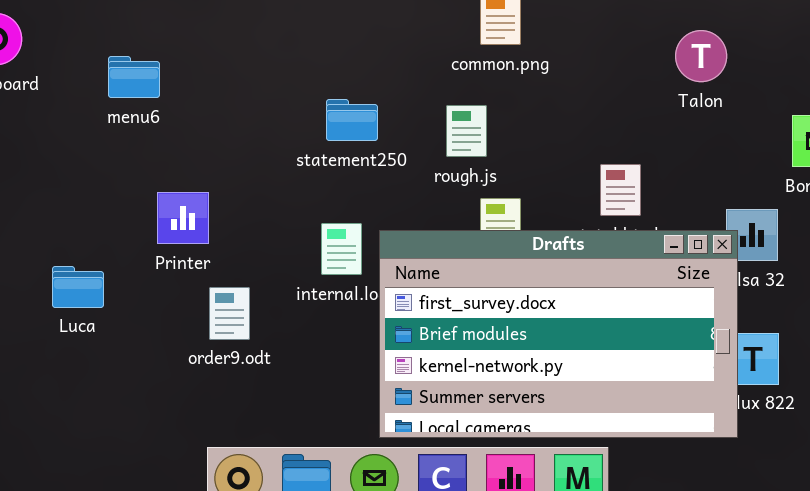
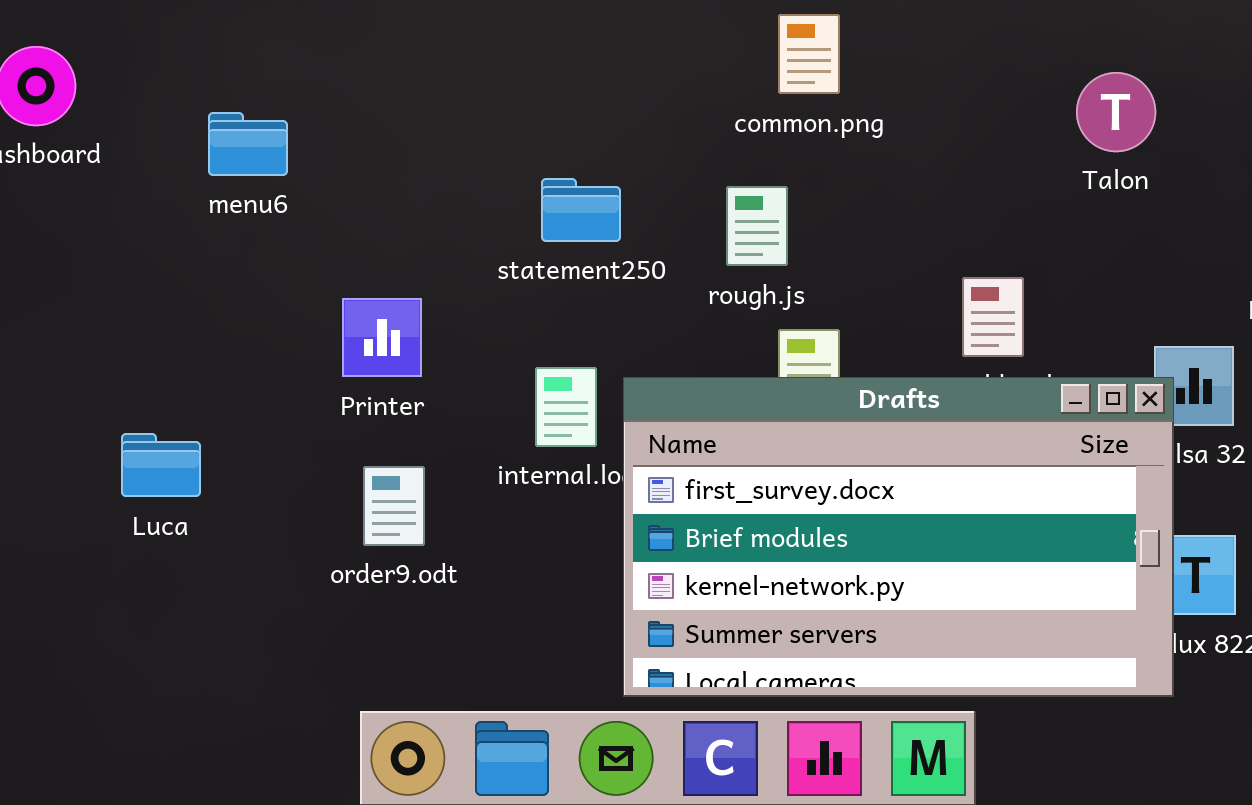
Printer: [157,192,209,244] -> [342,298,422,377], moved

